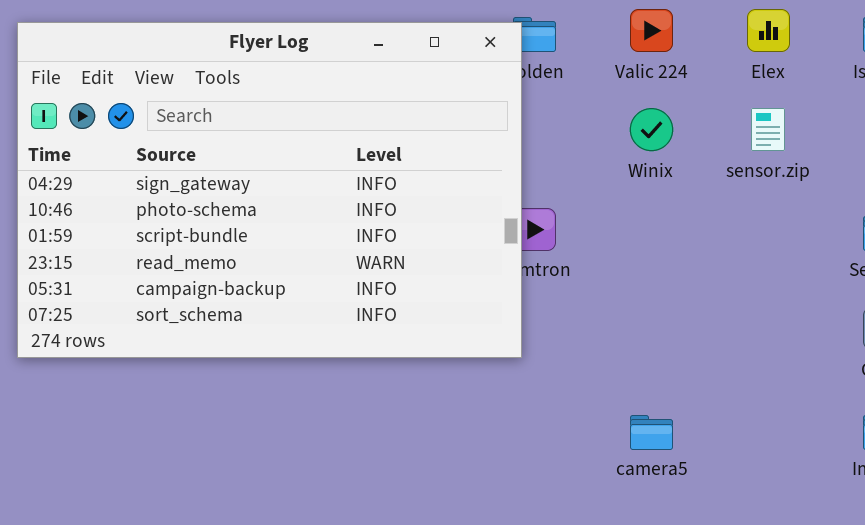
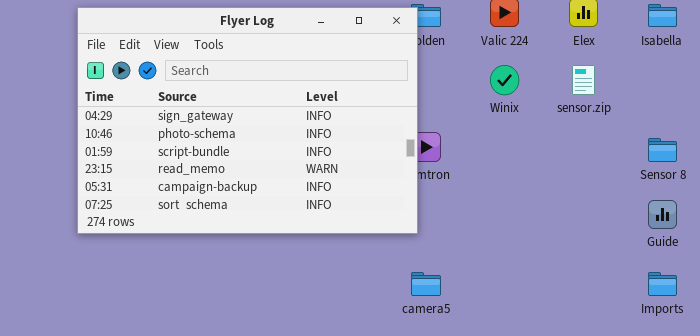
camera5: [630,415,673,450] -> [411,272,441,296], moved

